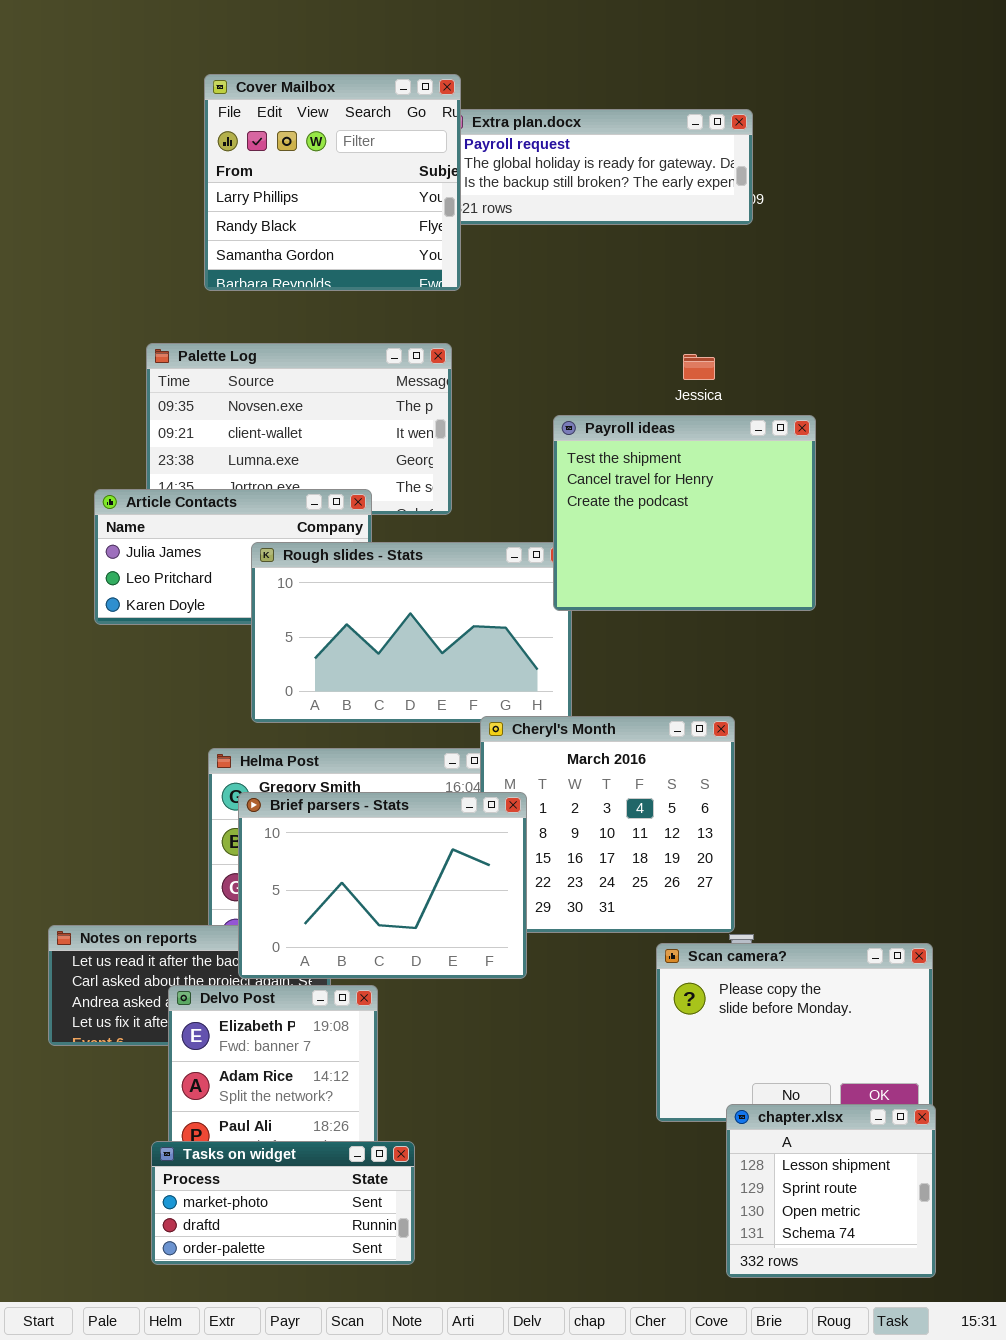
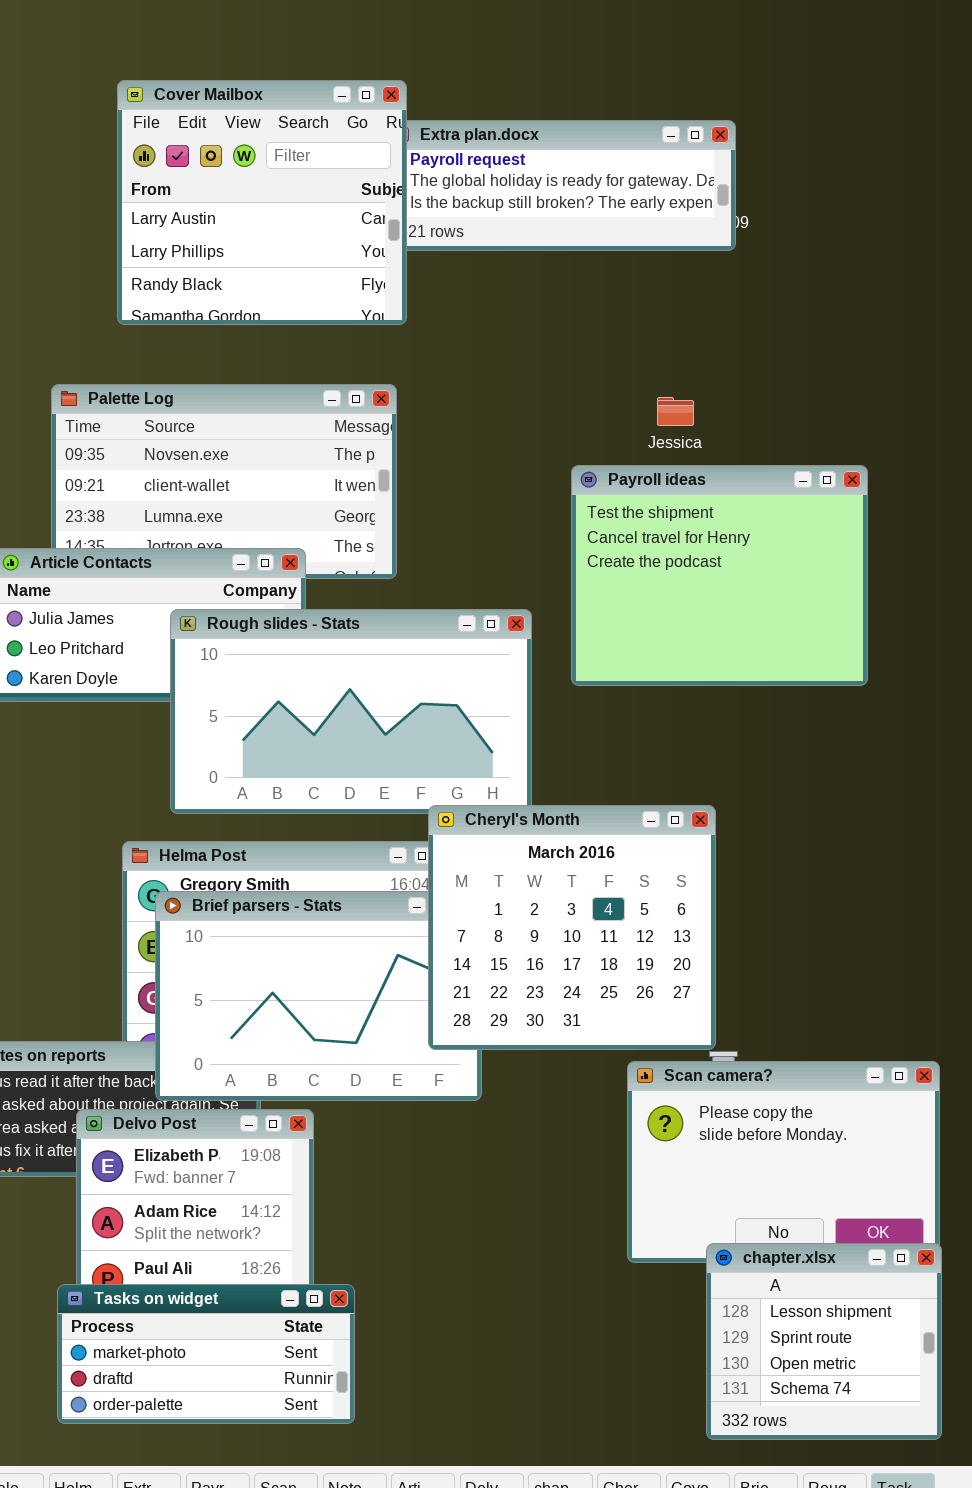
Cover Mailbox: [204,74,461,291] -> [117,80,407,325], scrolled up 1 row
Payroll ideas: [553,415,816,611] -> [571,465,868,686], moved
Cheryl's Month: [480,716,735,933] -> [428,805,716,1050], raised

